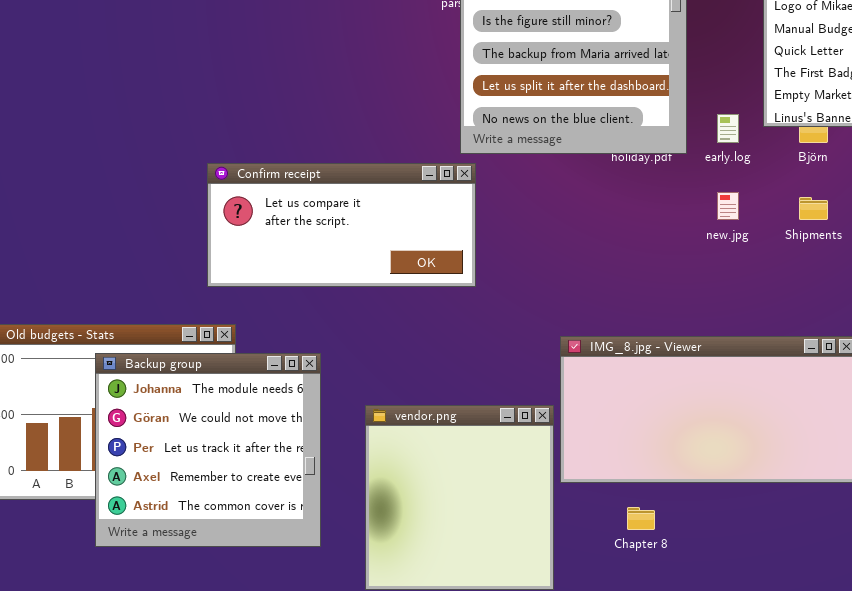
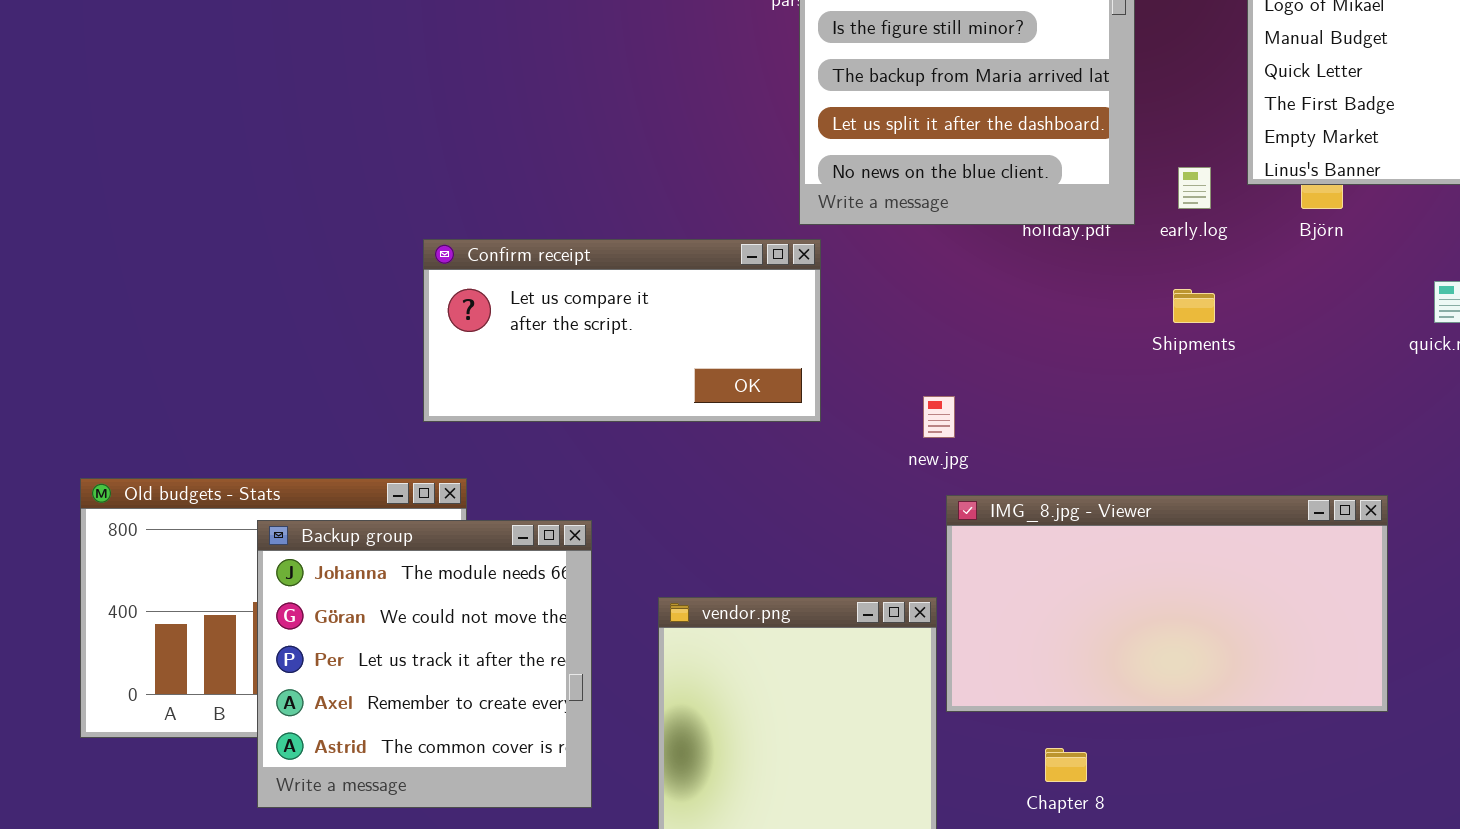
new.jpg: [717,192,739,220] -> [923,396,955,438], moved
Shipments: [799,197,828,220] -> [1173,289,1215,323], moved

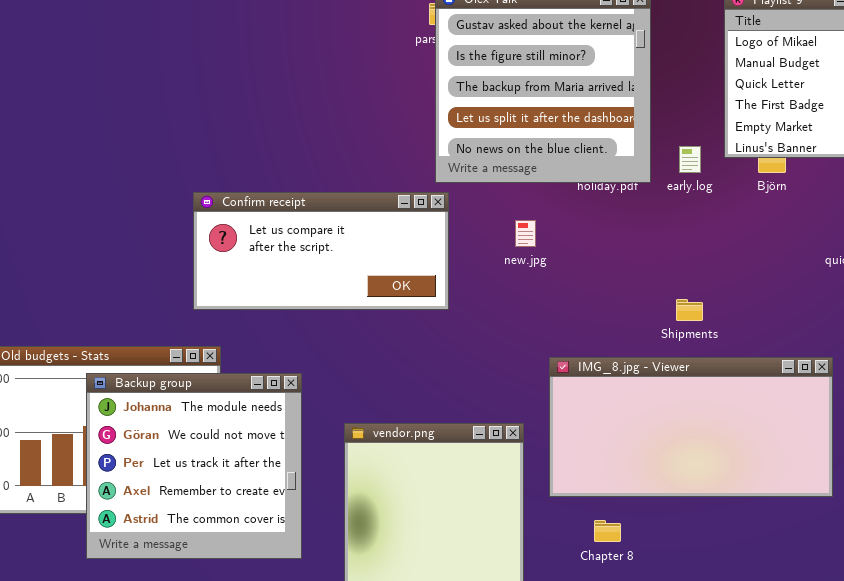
Shipments: [1173,289,1215,323] -> [676,299,703,321], moved
new.jpg: [923,396,955,438] -> [515,220,536,247], moved
IMG_8.jpg - Viewer: [946,495,1388,712] -> [549,357,833,497], moved

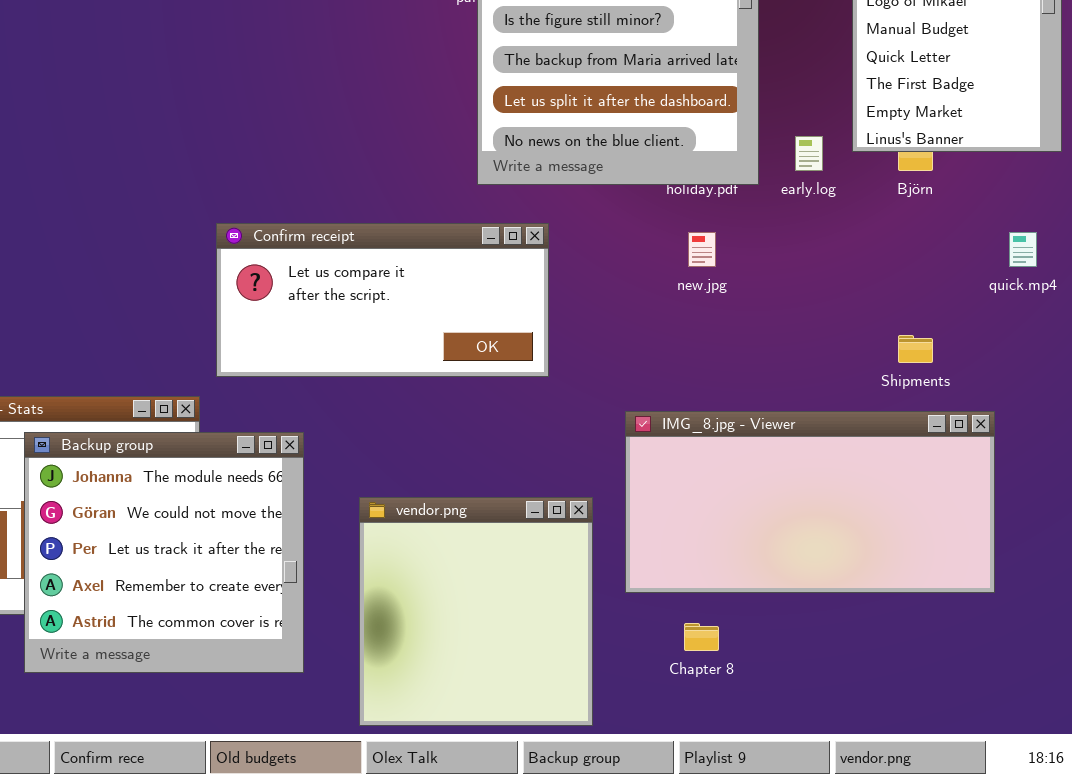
Confirm receipt: [193,192,449,310] -> [216,223,549,377], moved
new.jpg: [515,220,536,247] -> [688,232,716,267], moved
Shipments: [676,299,703,321] -> [898,335,933,363], moved

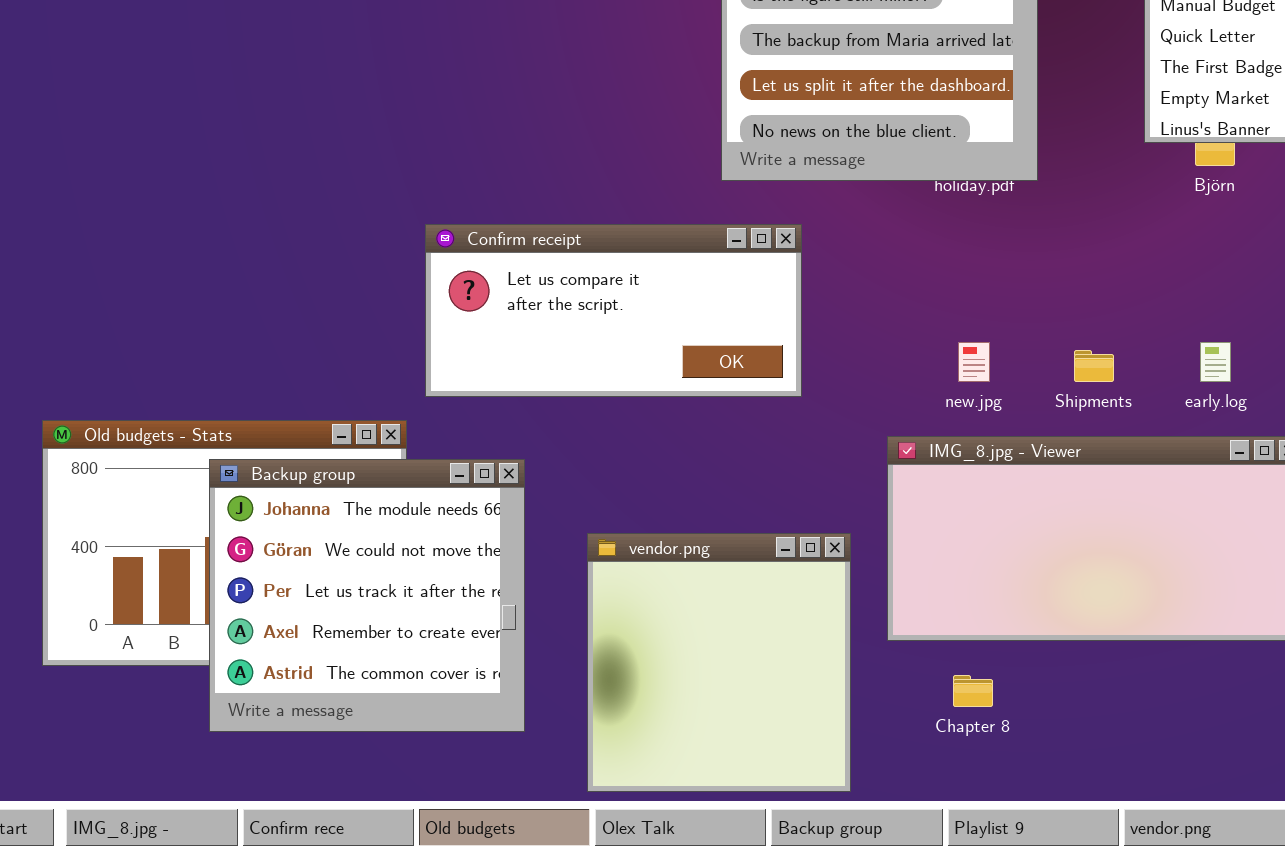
early.log: [795,136,823,171] -> [1200,342,1231,382], moved
new.jpg: [688,232,716,267] -> [958,342,990,382], moved
Shipments: [898,335,933,363] -> [1074,350,1114,382], moved

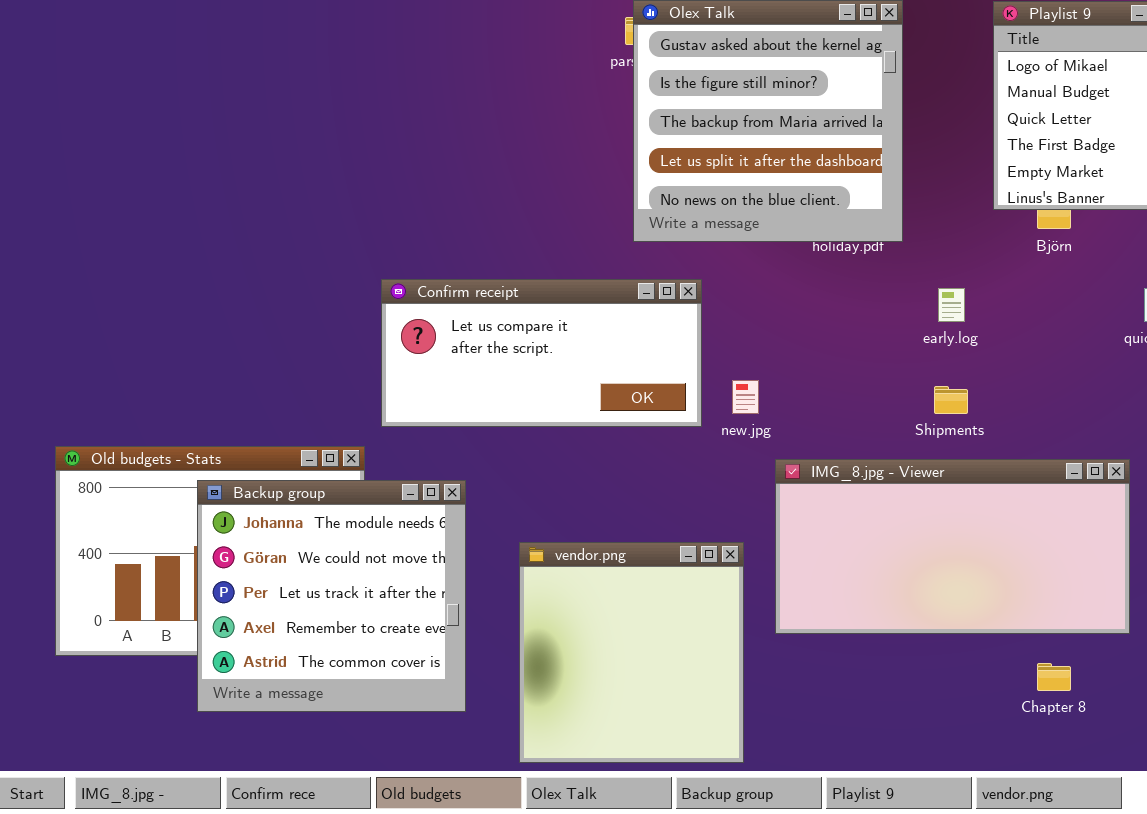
new.jpg: [958,342,990,382] -> [732,380,759,414], moved
early.log: [1200,342,1231,382] -> [938,288,965,322], moved
Chapter 8: [953,675,993,707] -> [1037,663,1071,691], moved

